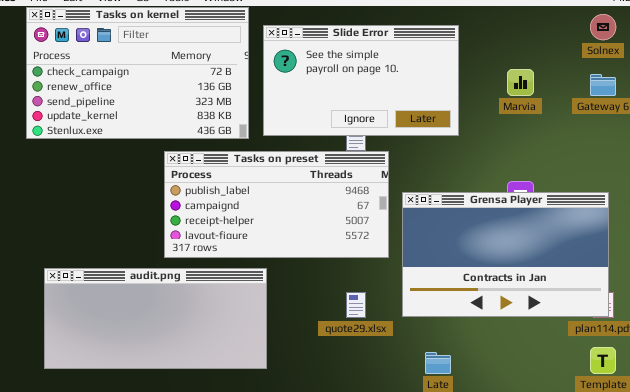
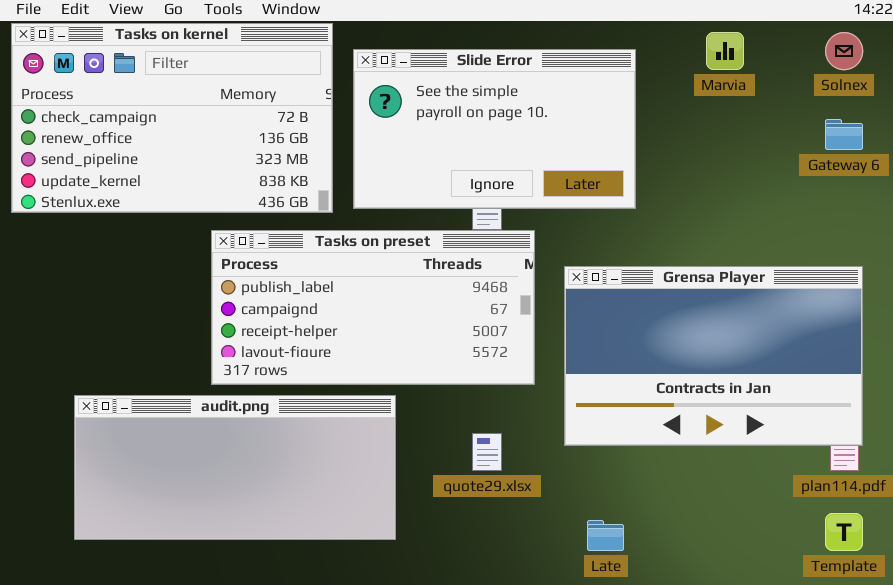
Marvia: [507,69,534,96] -> [706,32,744,70], moved
Grensa Player: [402,192,609,317] -> [564,266,863,446], moved
audit.png: [44,268,267,369] -> [74,395,396,540], moved

